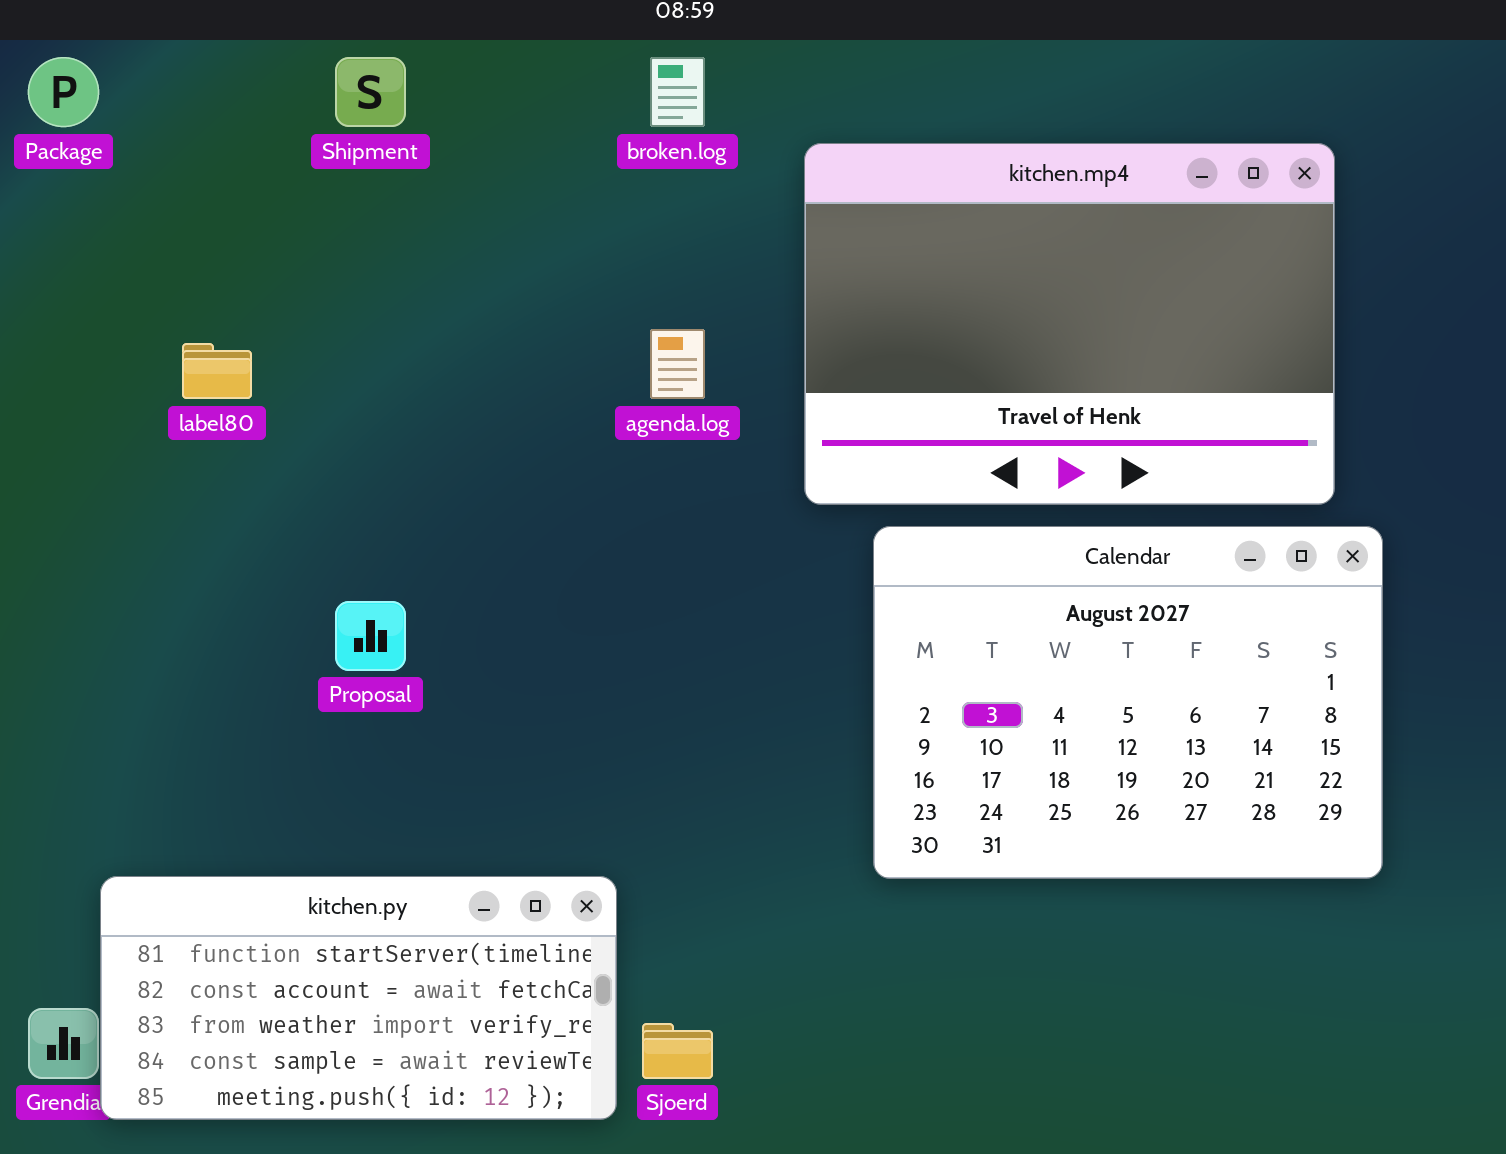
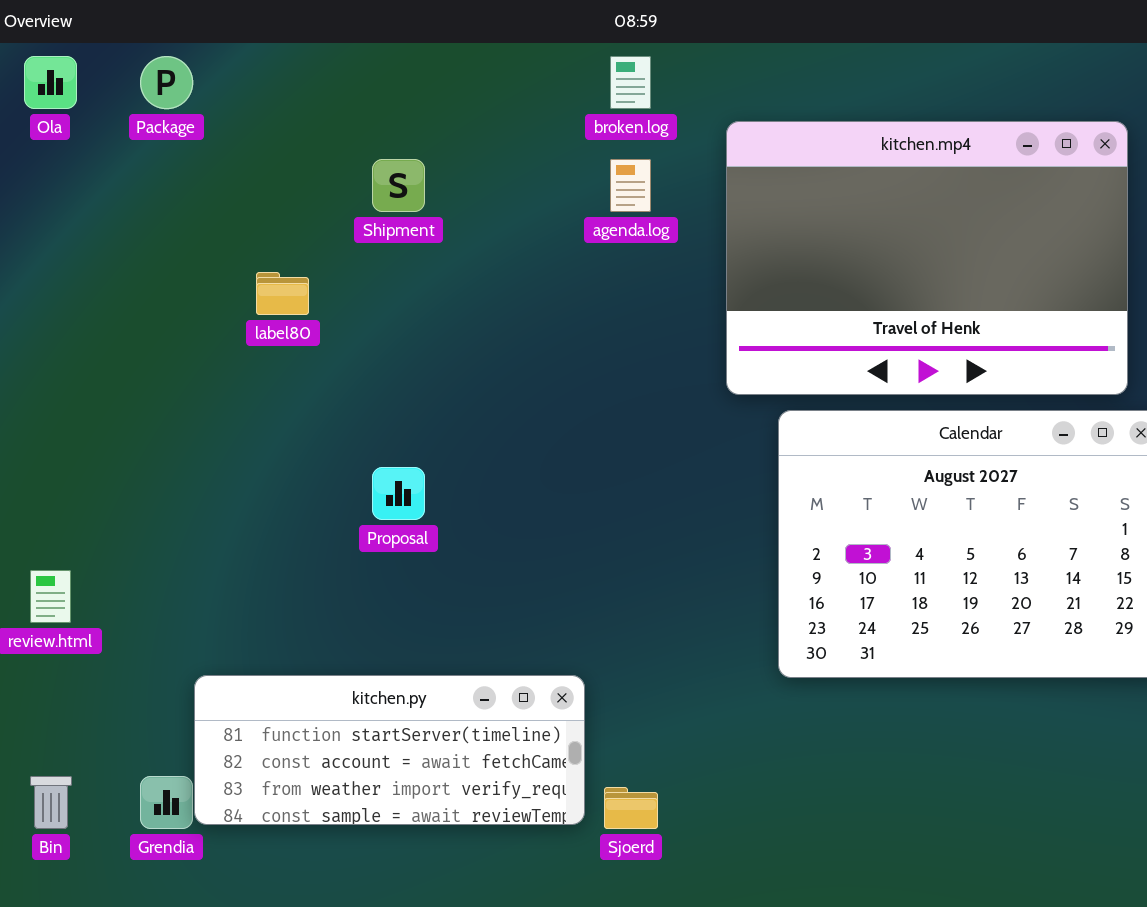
Shipment: [335,57,406,127] -> [372,159,425,212], moved
agenda.log: [650,329,705,399] -> [610,159,651,212], moved
kitchen.py: [100,876,617,1120] -> [194,675,585,825], resized

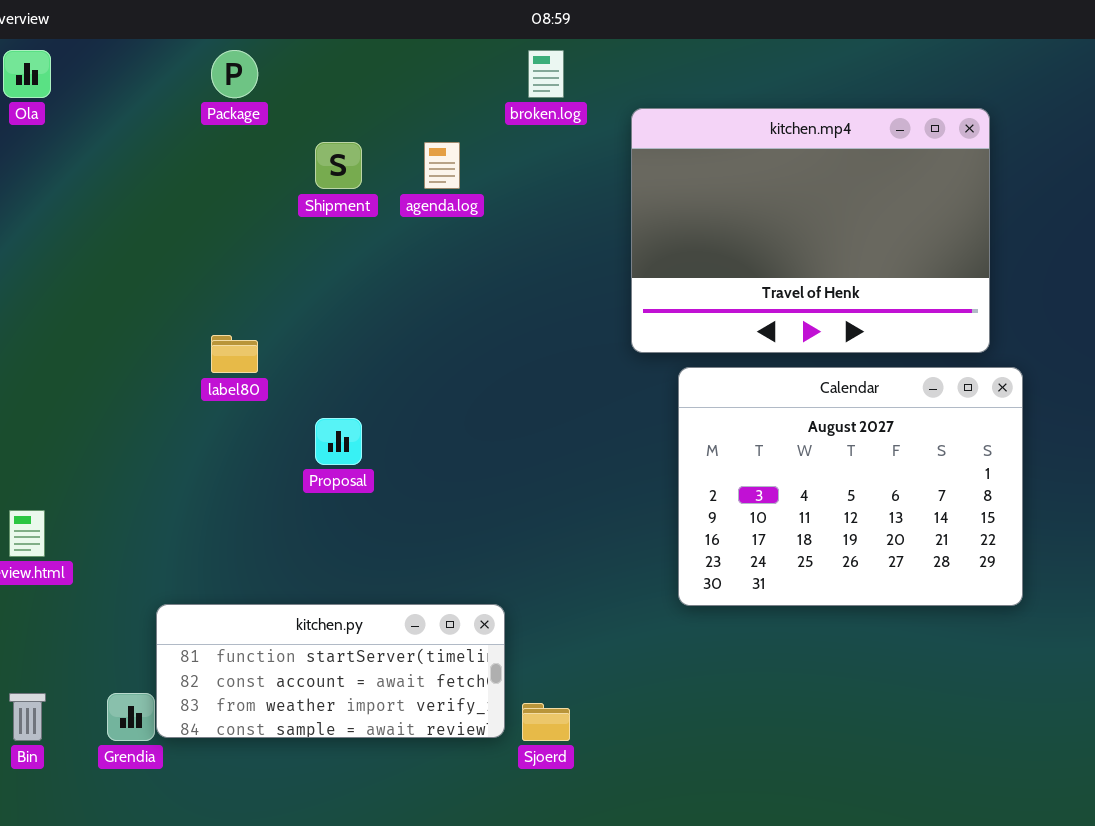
Package: [140,56,193,109] -> [211,50,258,98], moved
agenda.log: [610,159,651,212] -> [424,142,460,189], moved
label80: [256,272,309,315] -> [211,335,258,373], moved

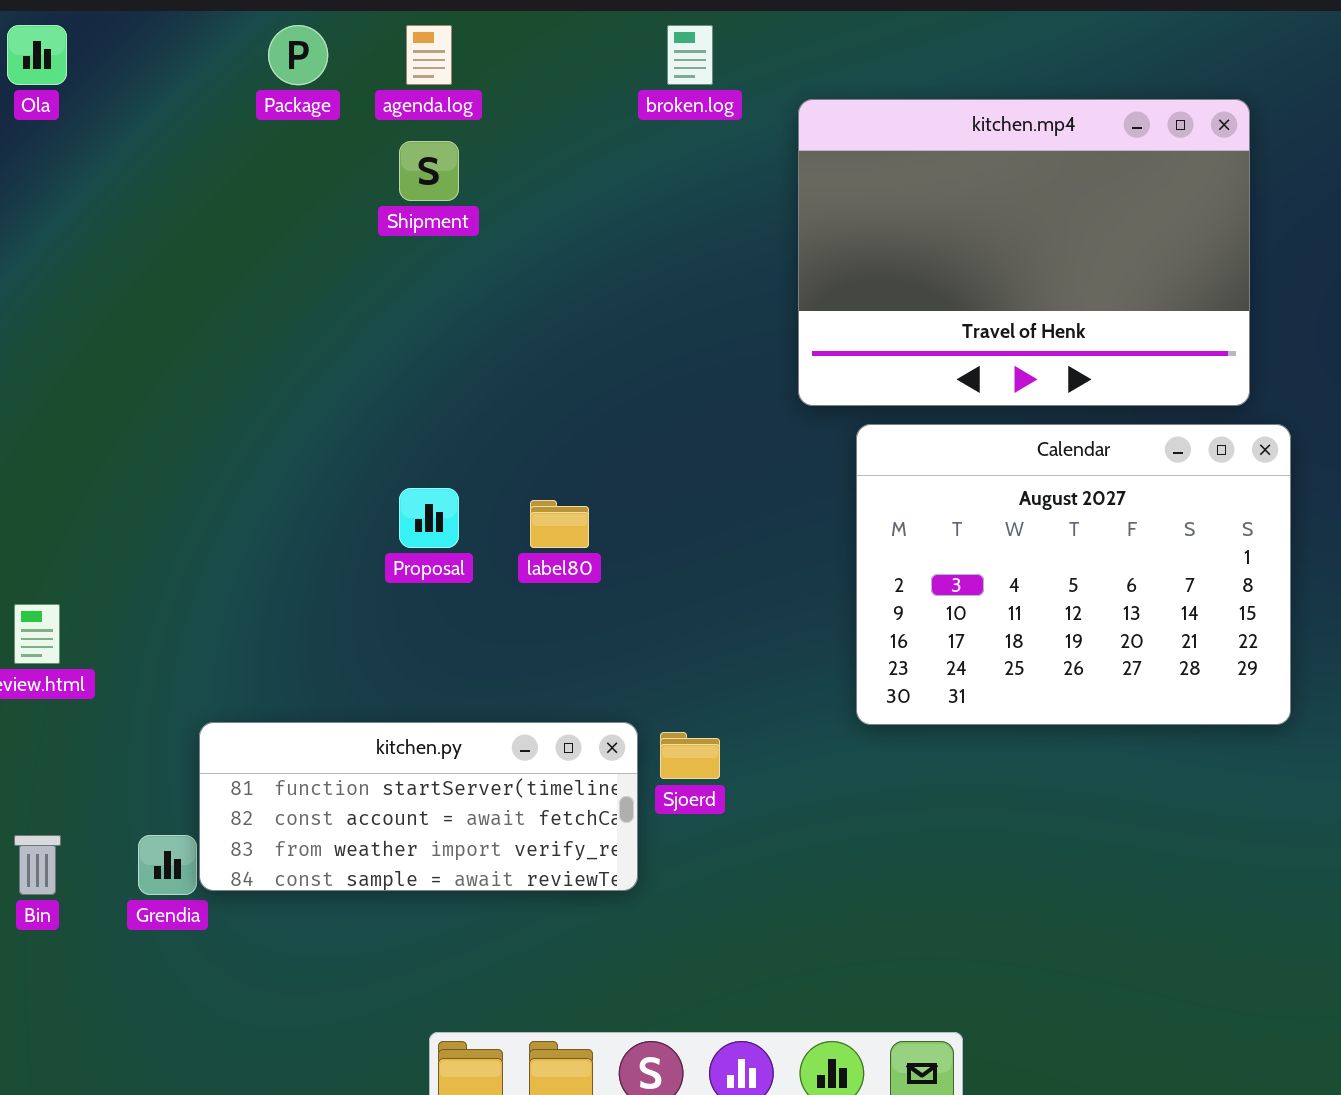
agenda.log: [424,142,460,189] -> [406,25,452,85], moved
label80: [211,335,258,373] -> [530,500,589,548], moved
Sjoerd: [522,703,570,741] -> [660,732,720,779], moved

